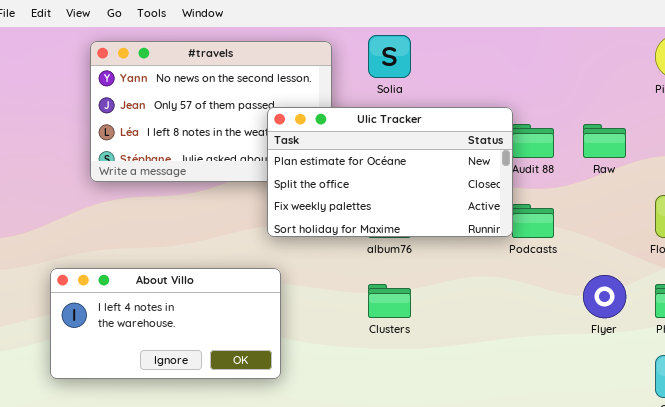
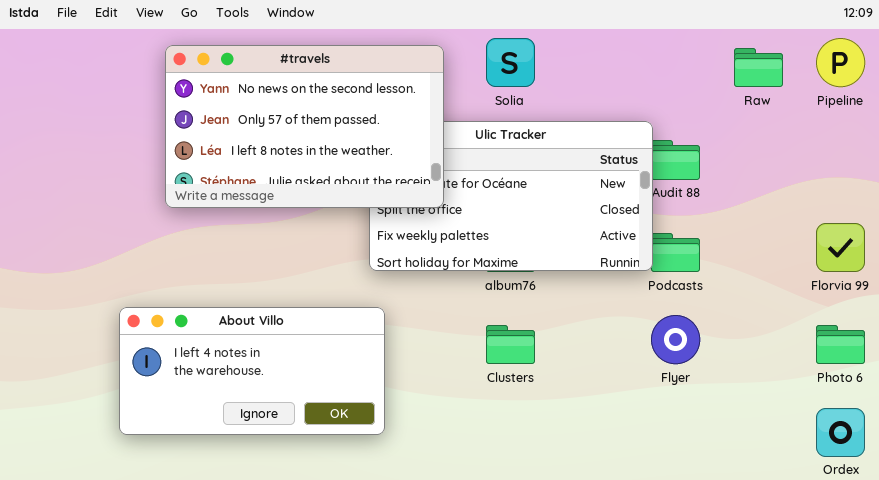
#travels: [90,41,332,182] -> [165,45,444,208], raised
Raw: [583,124,626,158] -> [734,48,783,87], moved
Flyer: [583,275,626,318] -> [651,315,700,364], moved

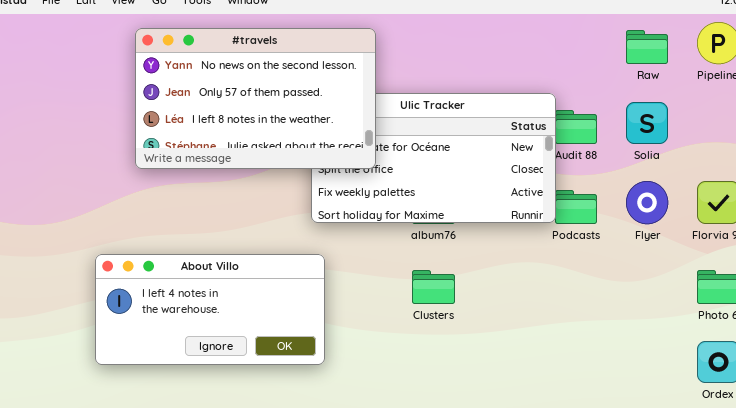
Solia: [486,38,535,87] -> [626,102,668,144], moved
Flyer: [651,315,700,364] -> [626,181,668,224], moved

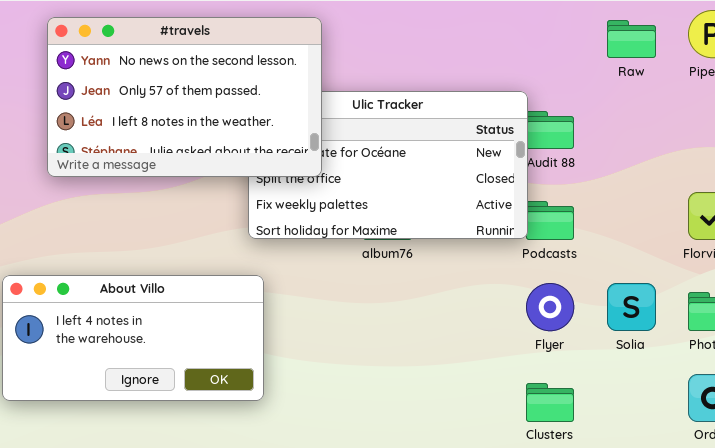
Solia: [626,102,668,144] -> [607,283,656,331], moved
Flyer: [626,181,668,224] -> [526,283,574,331], moved
Clusters: [412,270,455,304] -> [526,383,574,422], moved

